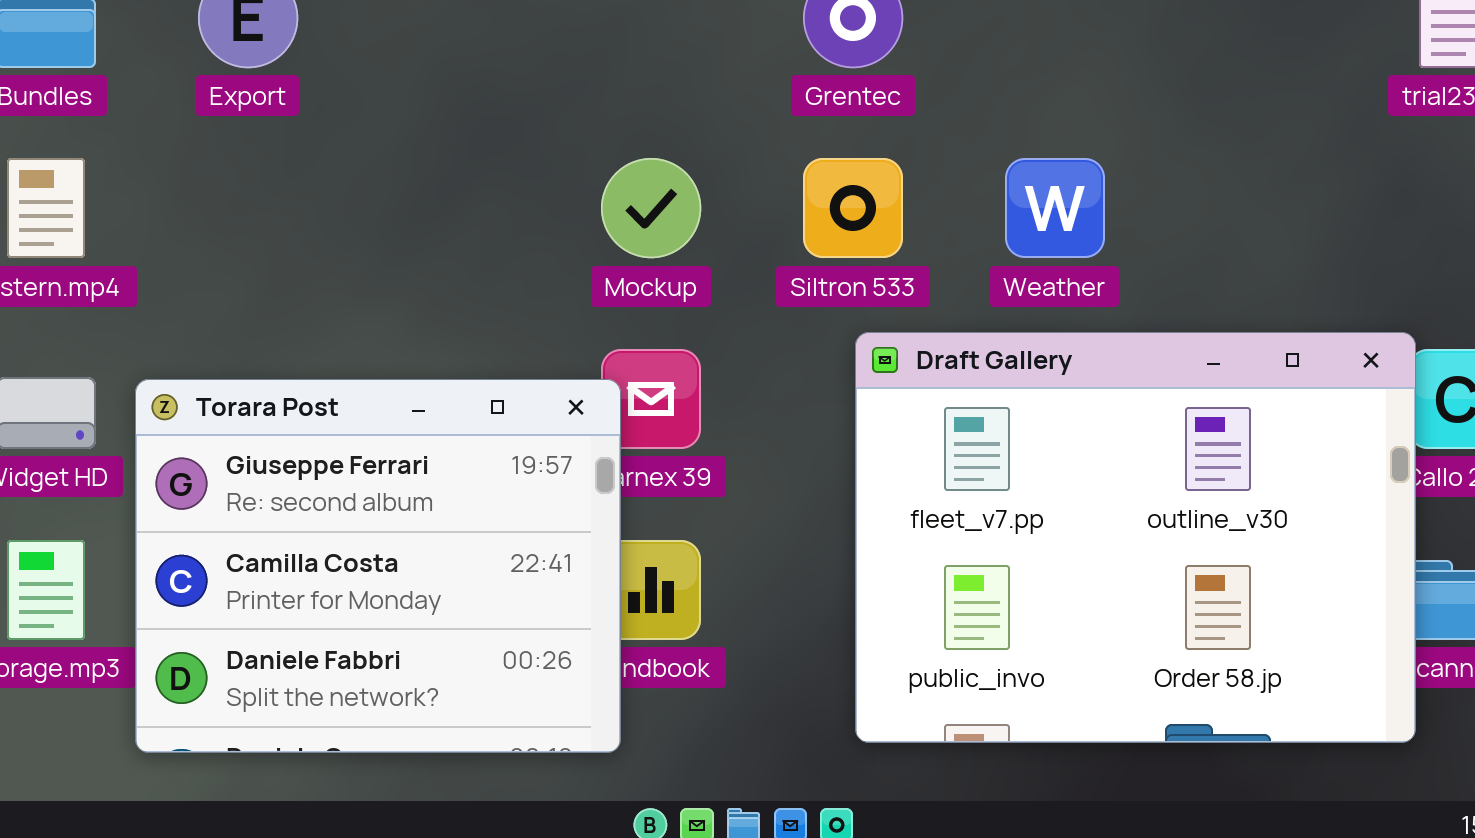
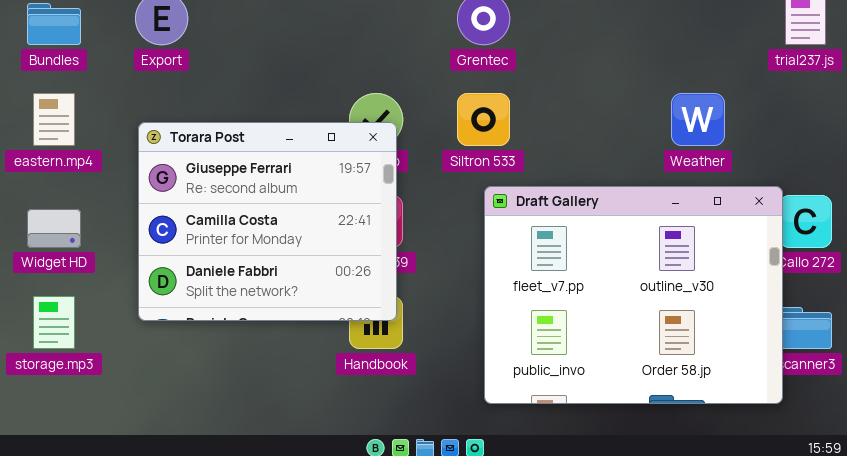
Weather: [1005,158,1105,258] -> [671,93,725,146], moved
Torara Post: [135,379,621,753] -> [138,122,397,321], moved

